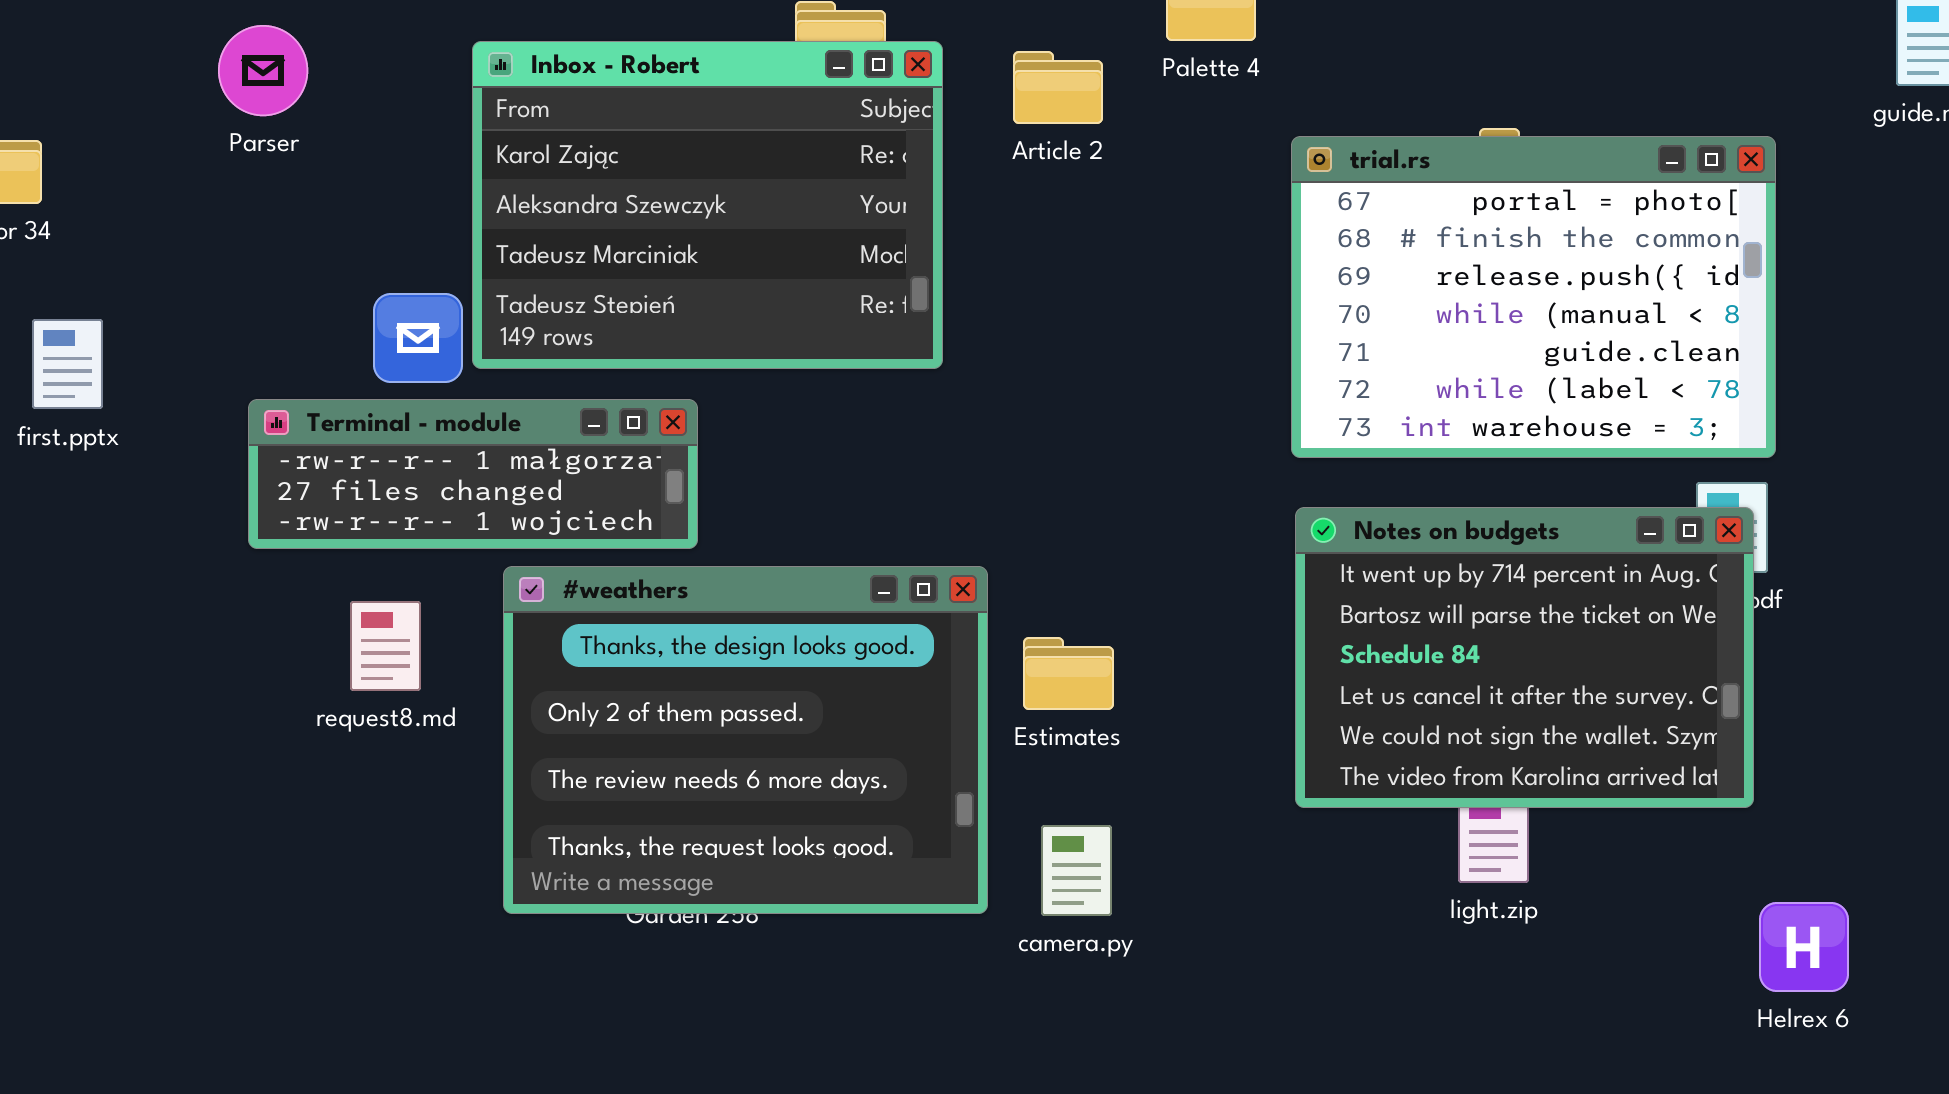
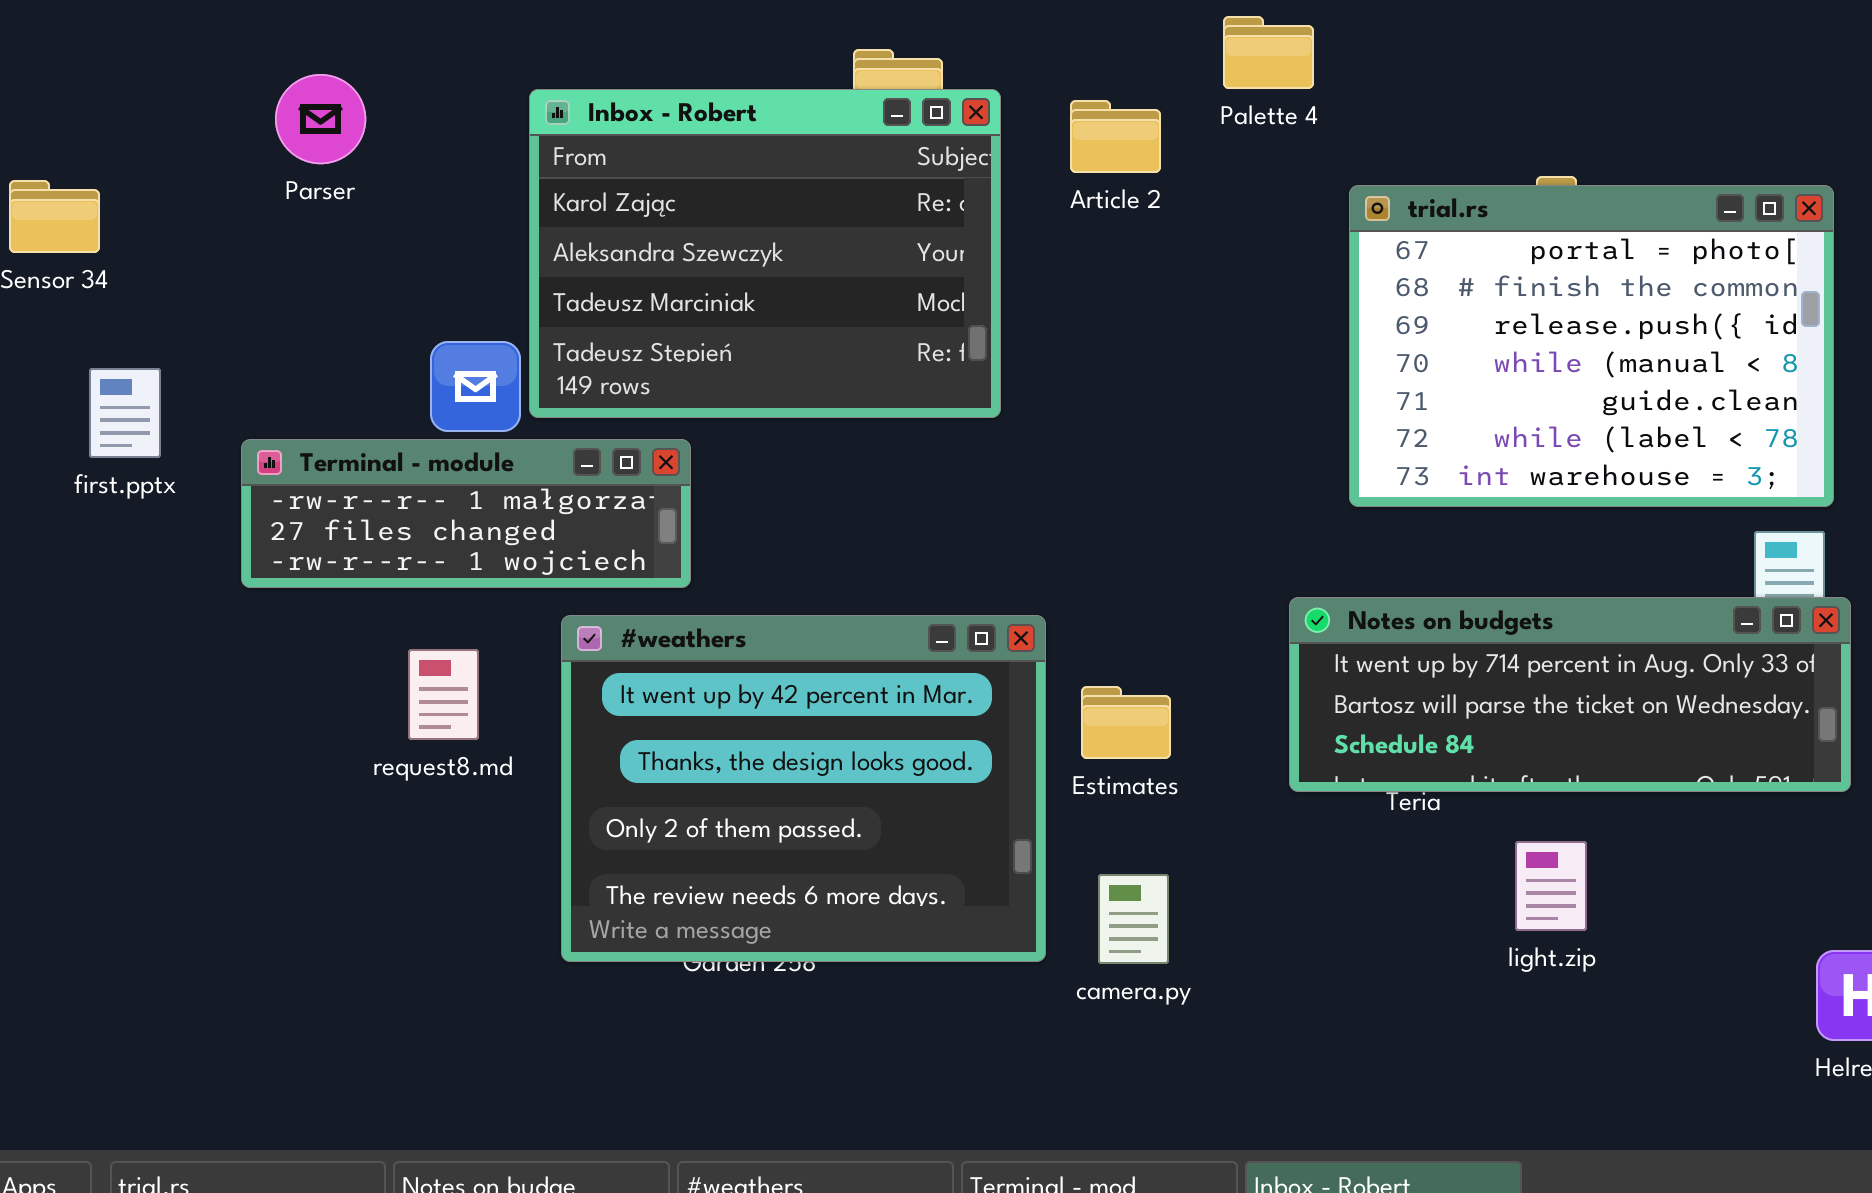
Terminal - module: [248,399,698,549] -> [241,439,691,588], moved
Notes on budgets: [1295,507,1754,808] -> [1289,597,1851,792], moved, resized
#weathers: [503,566,988,914] -> [561,615,1046,962], scrolled up 1 row

